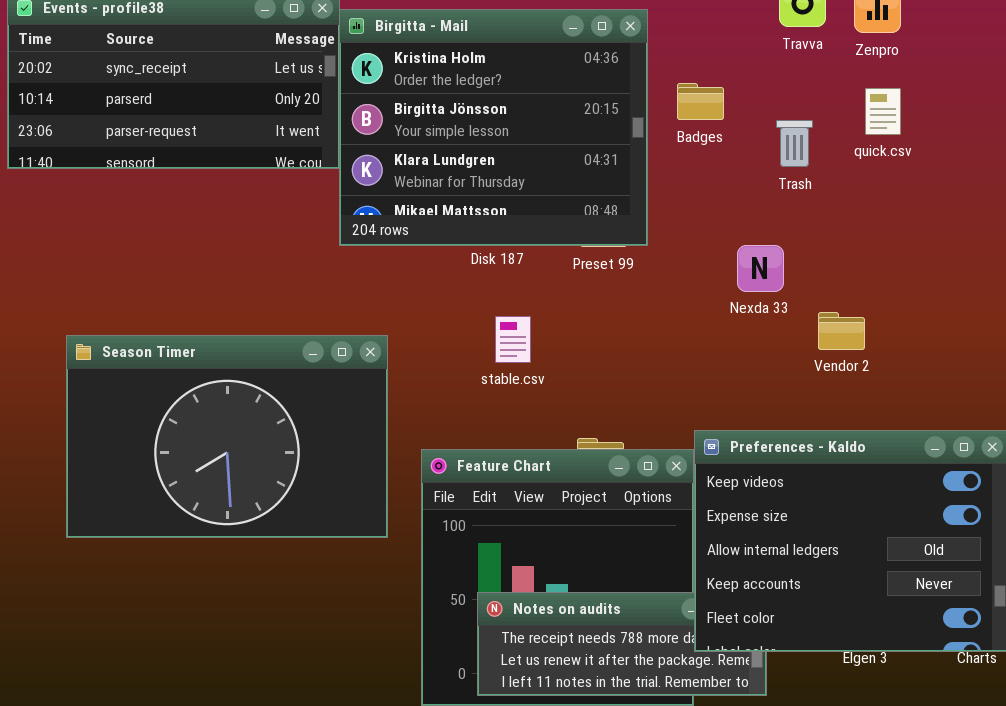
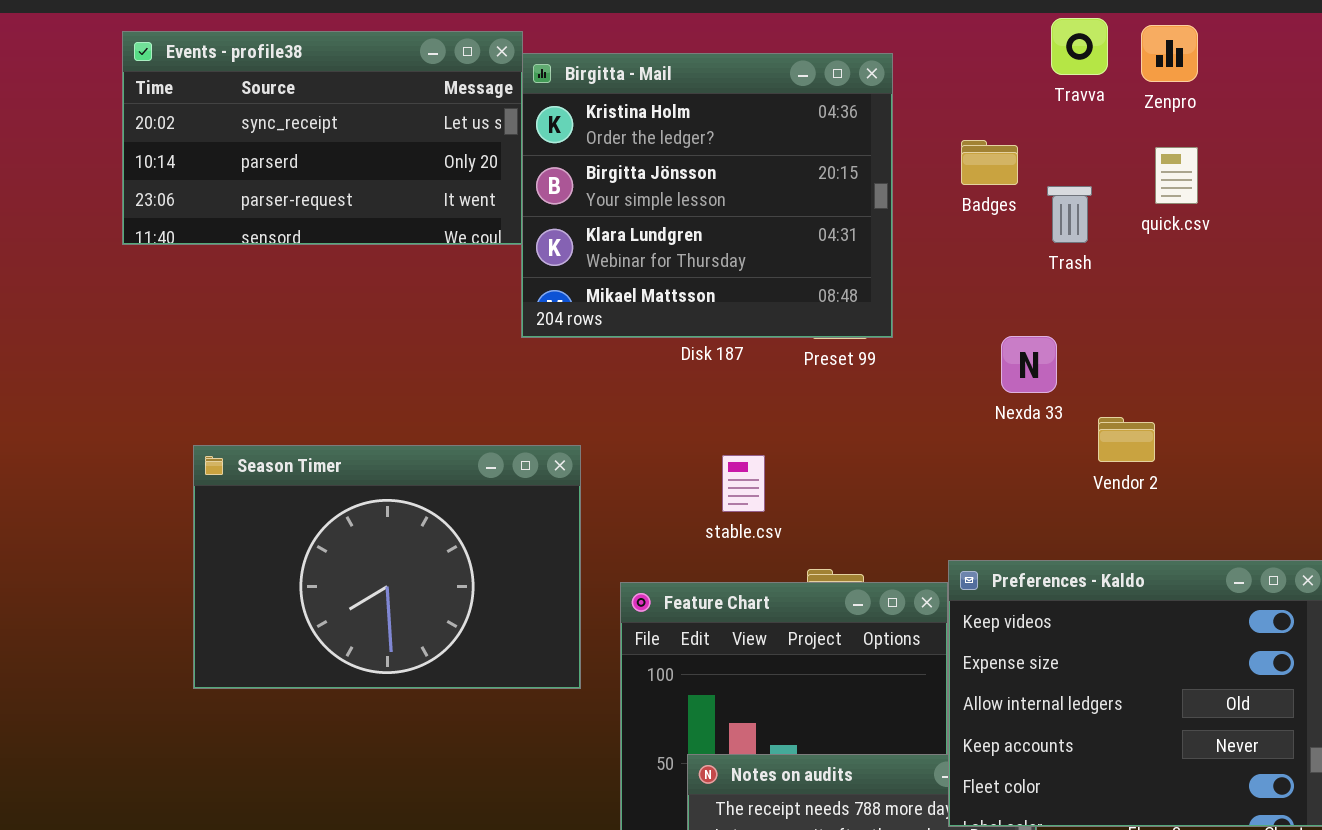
Badges: [677,83,724,120] -> [961,140,1018,185], moved
stable.csv: [495,316,531,363] -> [722,455,765,512], moved

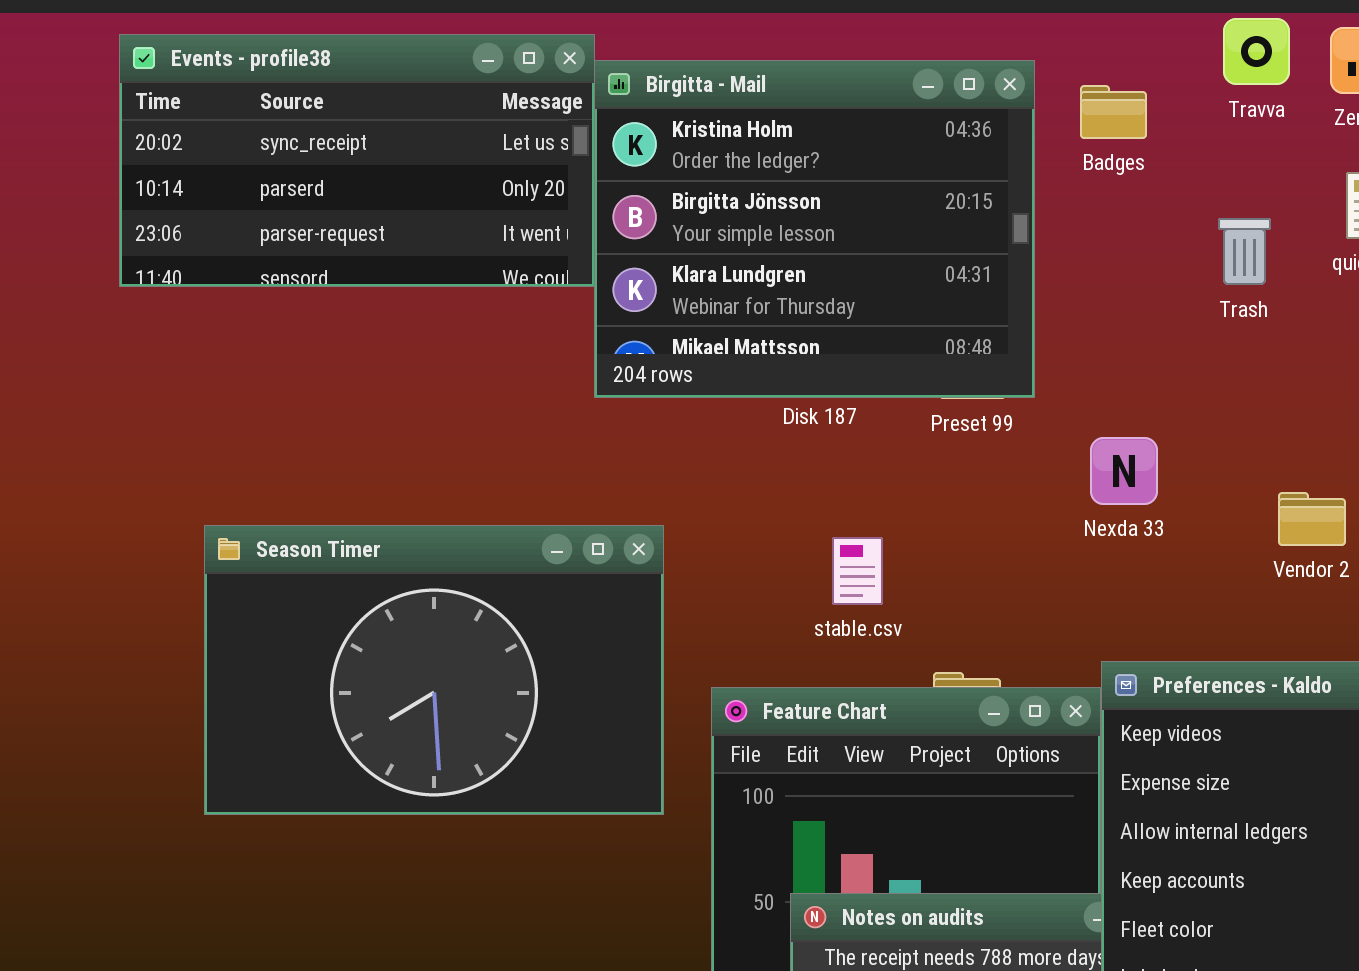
Badges: [961,140,1018,185] -> [1080,85,1147,139], moved
Nexda 33: [1001,336,1057,393] -> [1090,437,1158,505], moved

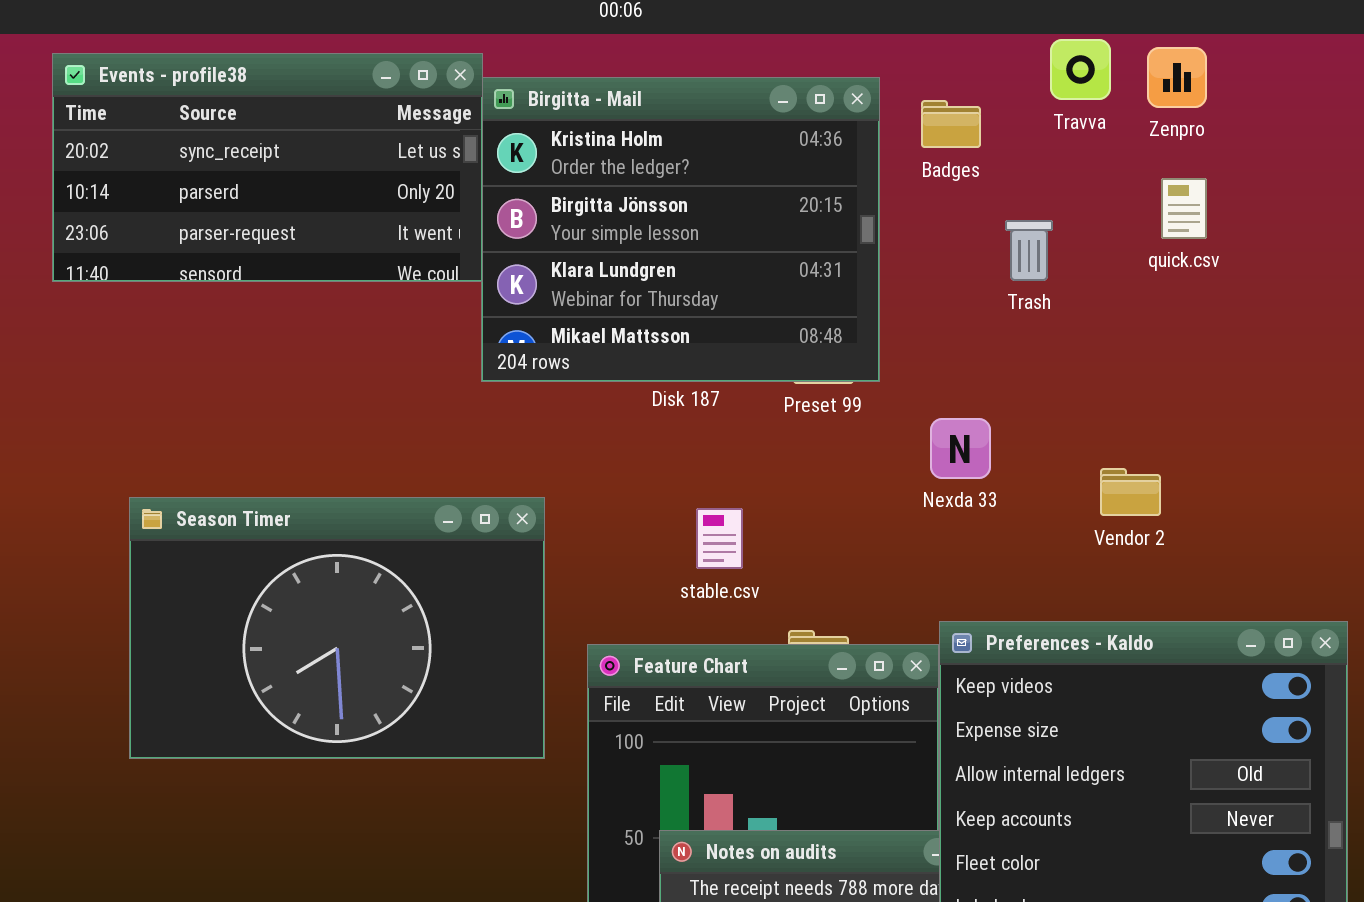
Trash: [1218,218,1271,285] -> [1005,220,1053,281], moved

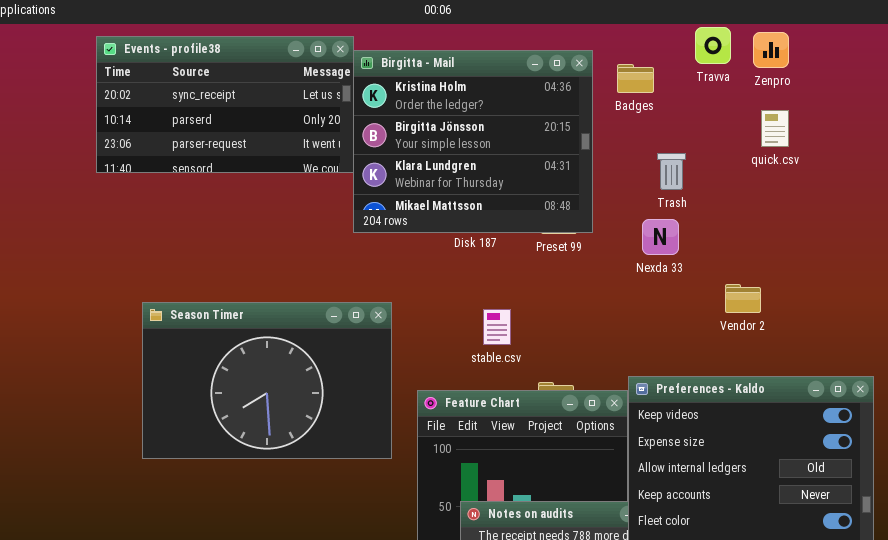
Trash: [1005,220,1053,281] -> [657,153,686,190], moved
Nexda 33: [930,418,991,479] -> [642,219,679,255], moved

